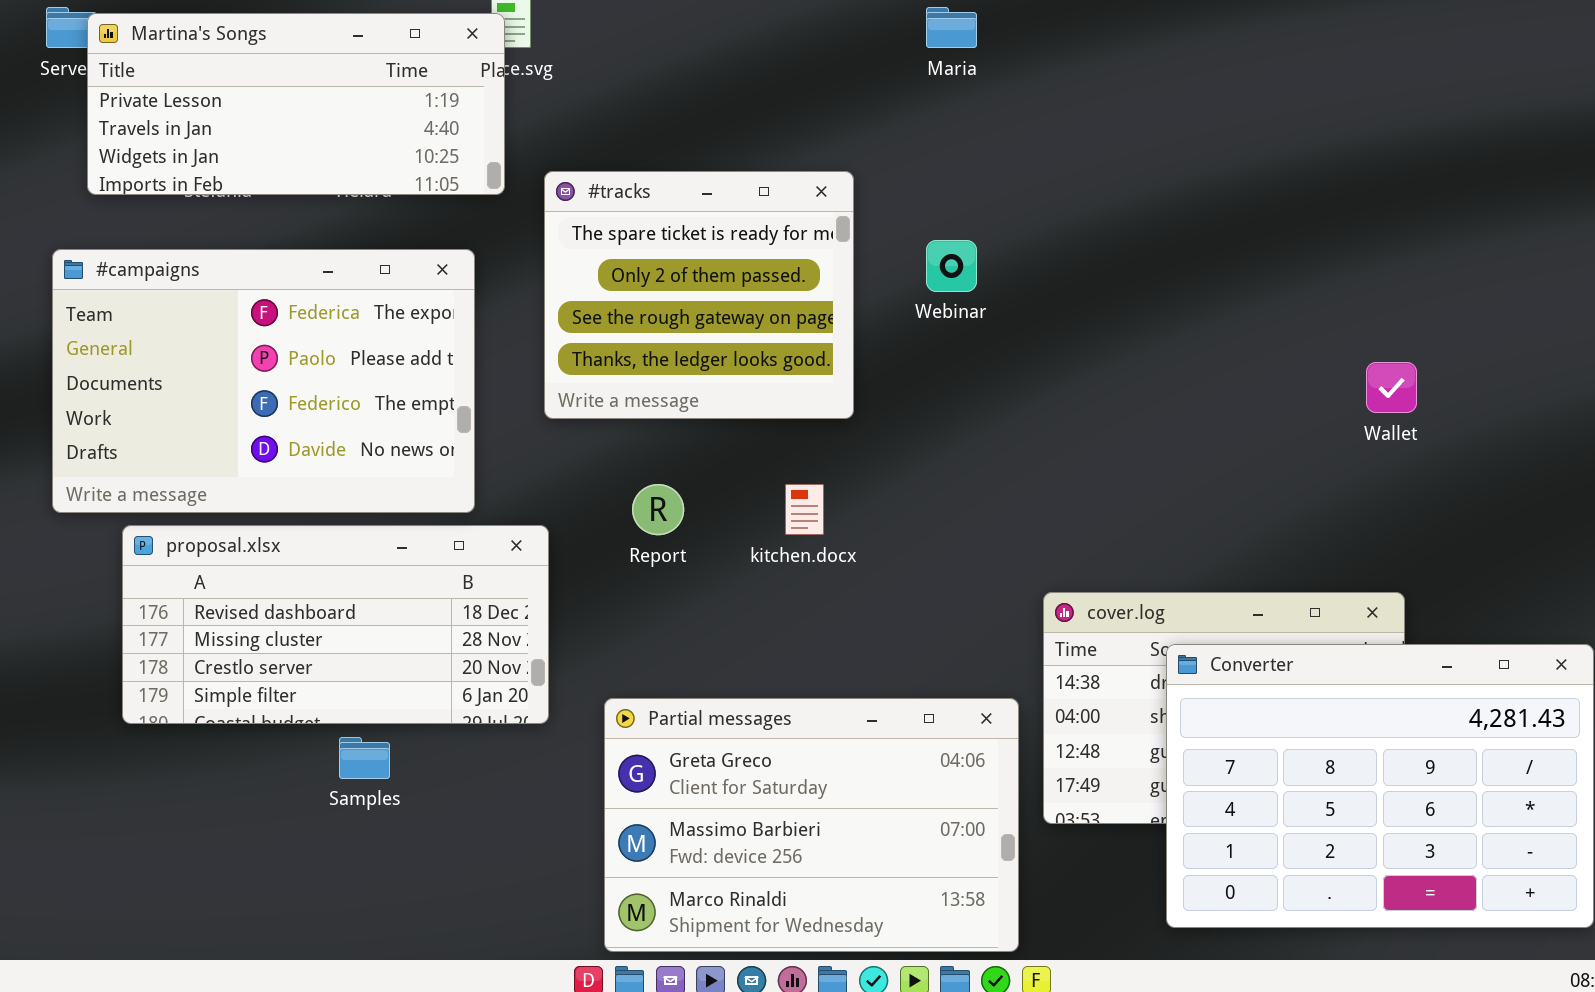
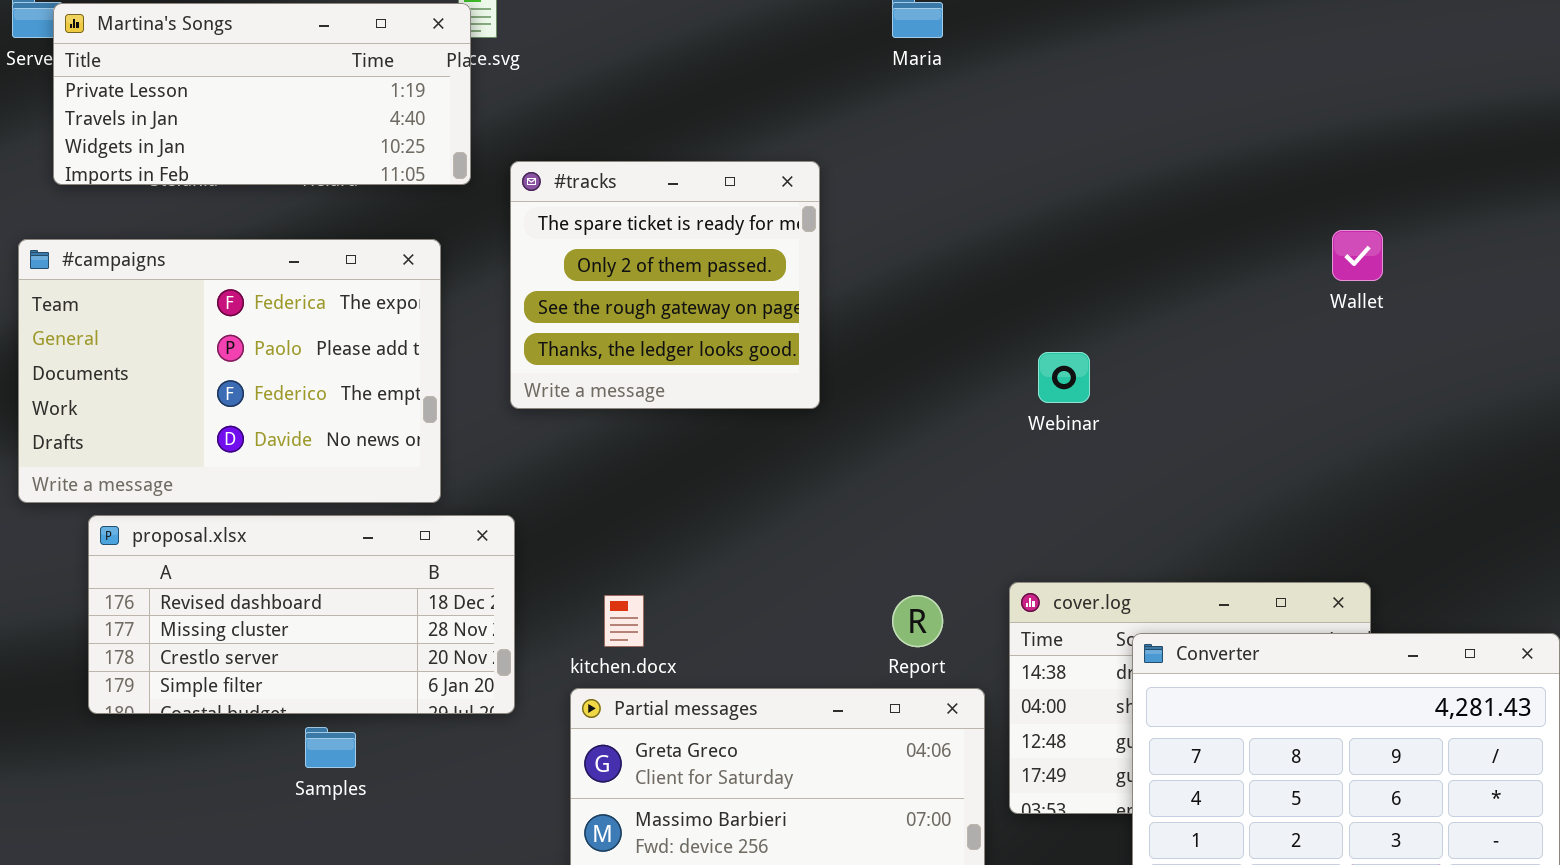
Webinar: [926,240,977,292] -> [1038,352,1090,403], moved
Wallet: [1366,362,1417,413] -> [1332,230,1383,281], moved
Report: [632,484,684,535] -> [892,595,943,647], moved
kitchen.docx: [785,484,824,535] -> [604,595,644,647], moved

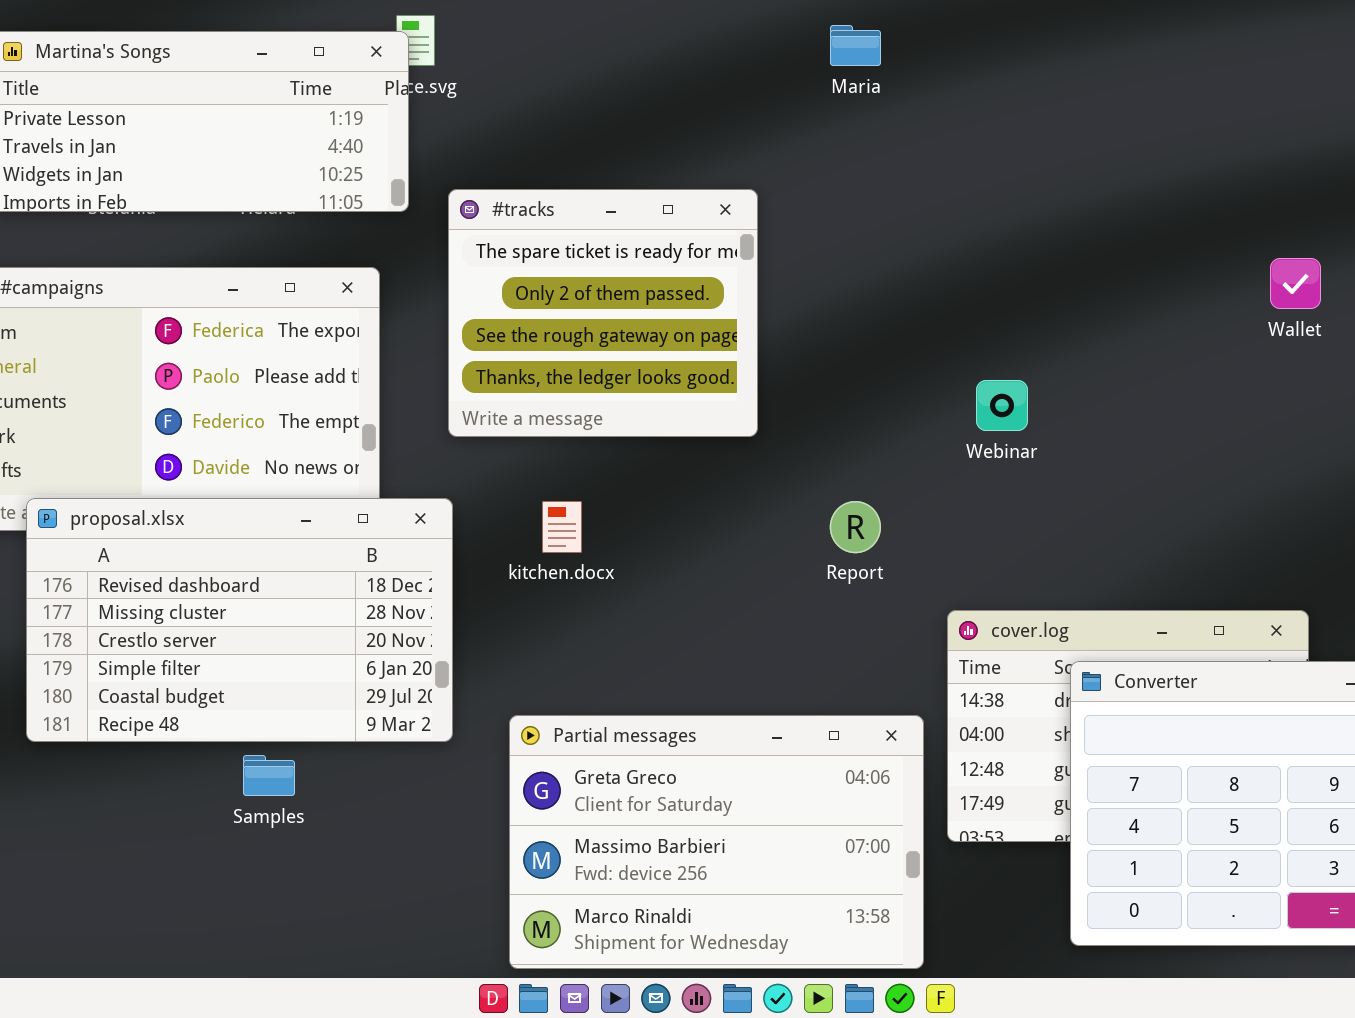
proposal.xlsx: [88,515,515,714] -> [26,498,453,742], resized
kitchen.docx: [604,595,644,647] -> [542,501,582,553], moved
Report: [892,595,943,647] -> [830,501,881,553], moved

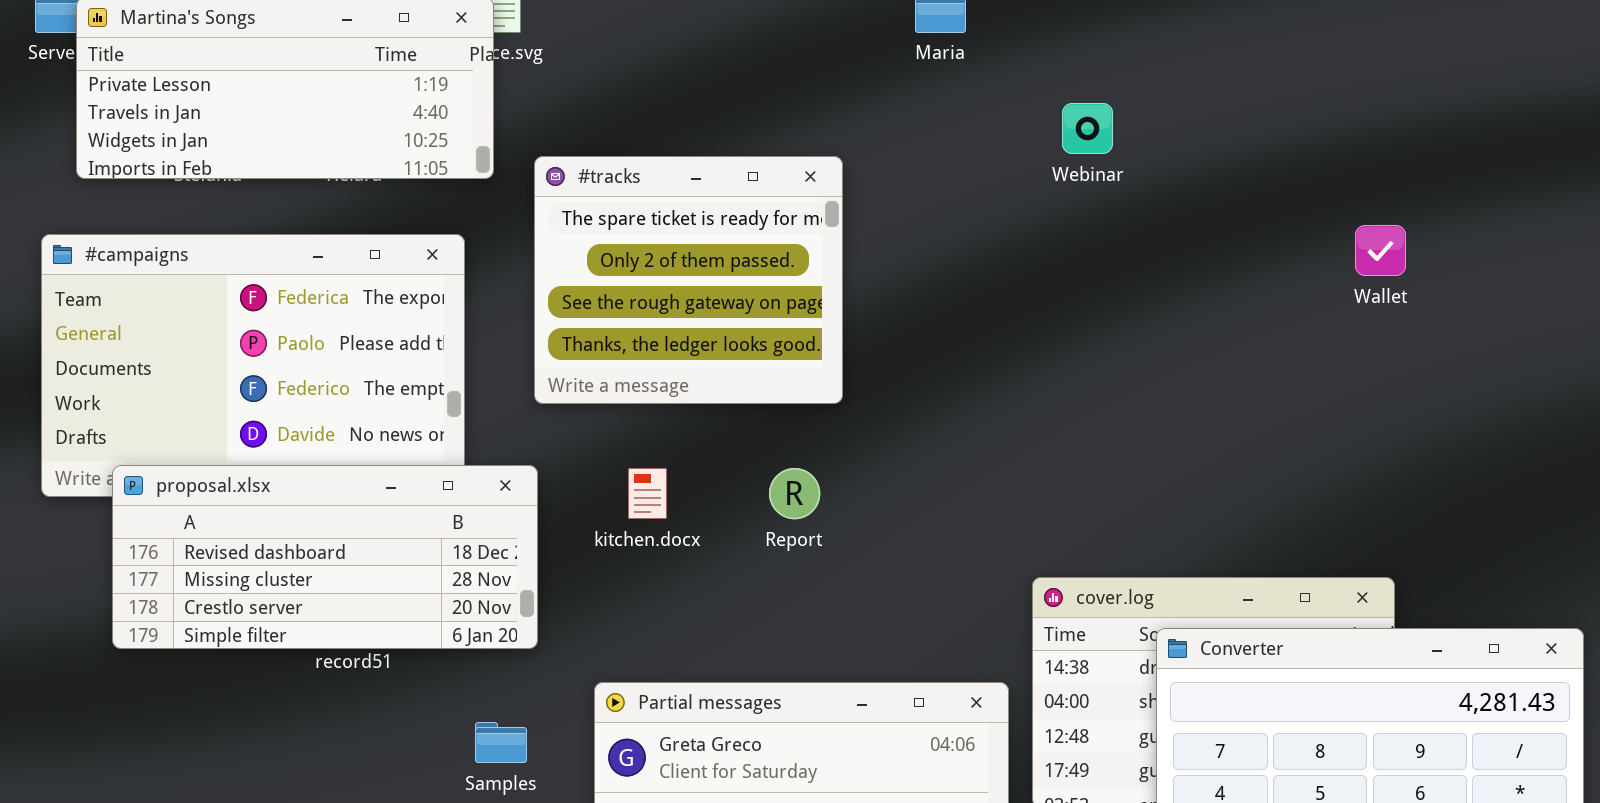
Webinar: [976,380,1028,431] -> [1062,103,1113,154], moved
proposal.xlsx: [26,498,453,742] -> [112,465,538,649], resized
Report: [830,501,881,553] -> [769,468,820,519], moved
Samples: [243,755,295,796] -> [475,722,527,763], moved

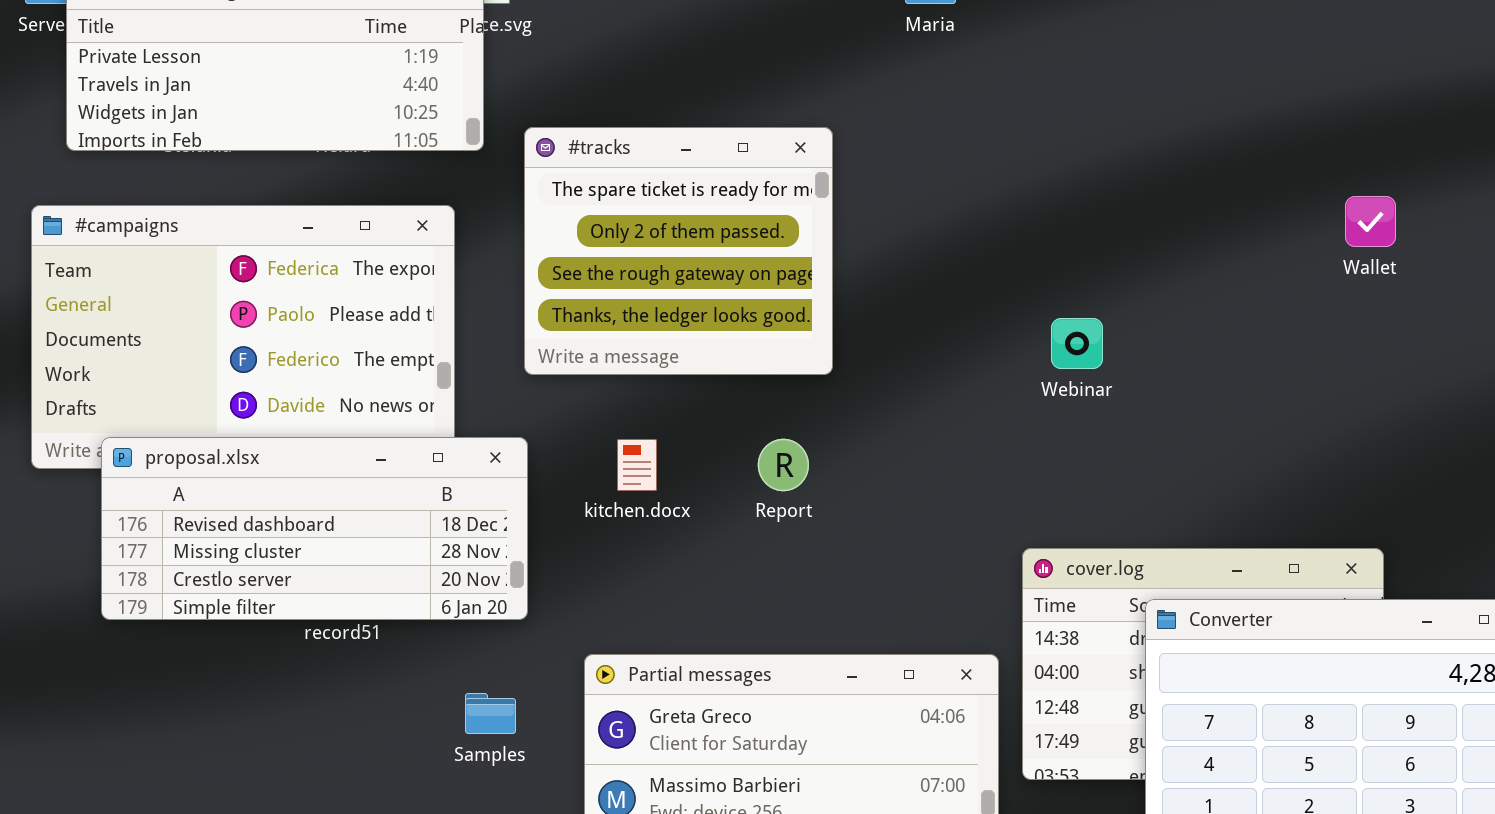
Webinar: [1062,103,1113,154] -> [1051,318,1103,369], moved

